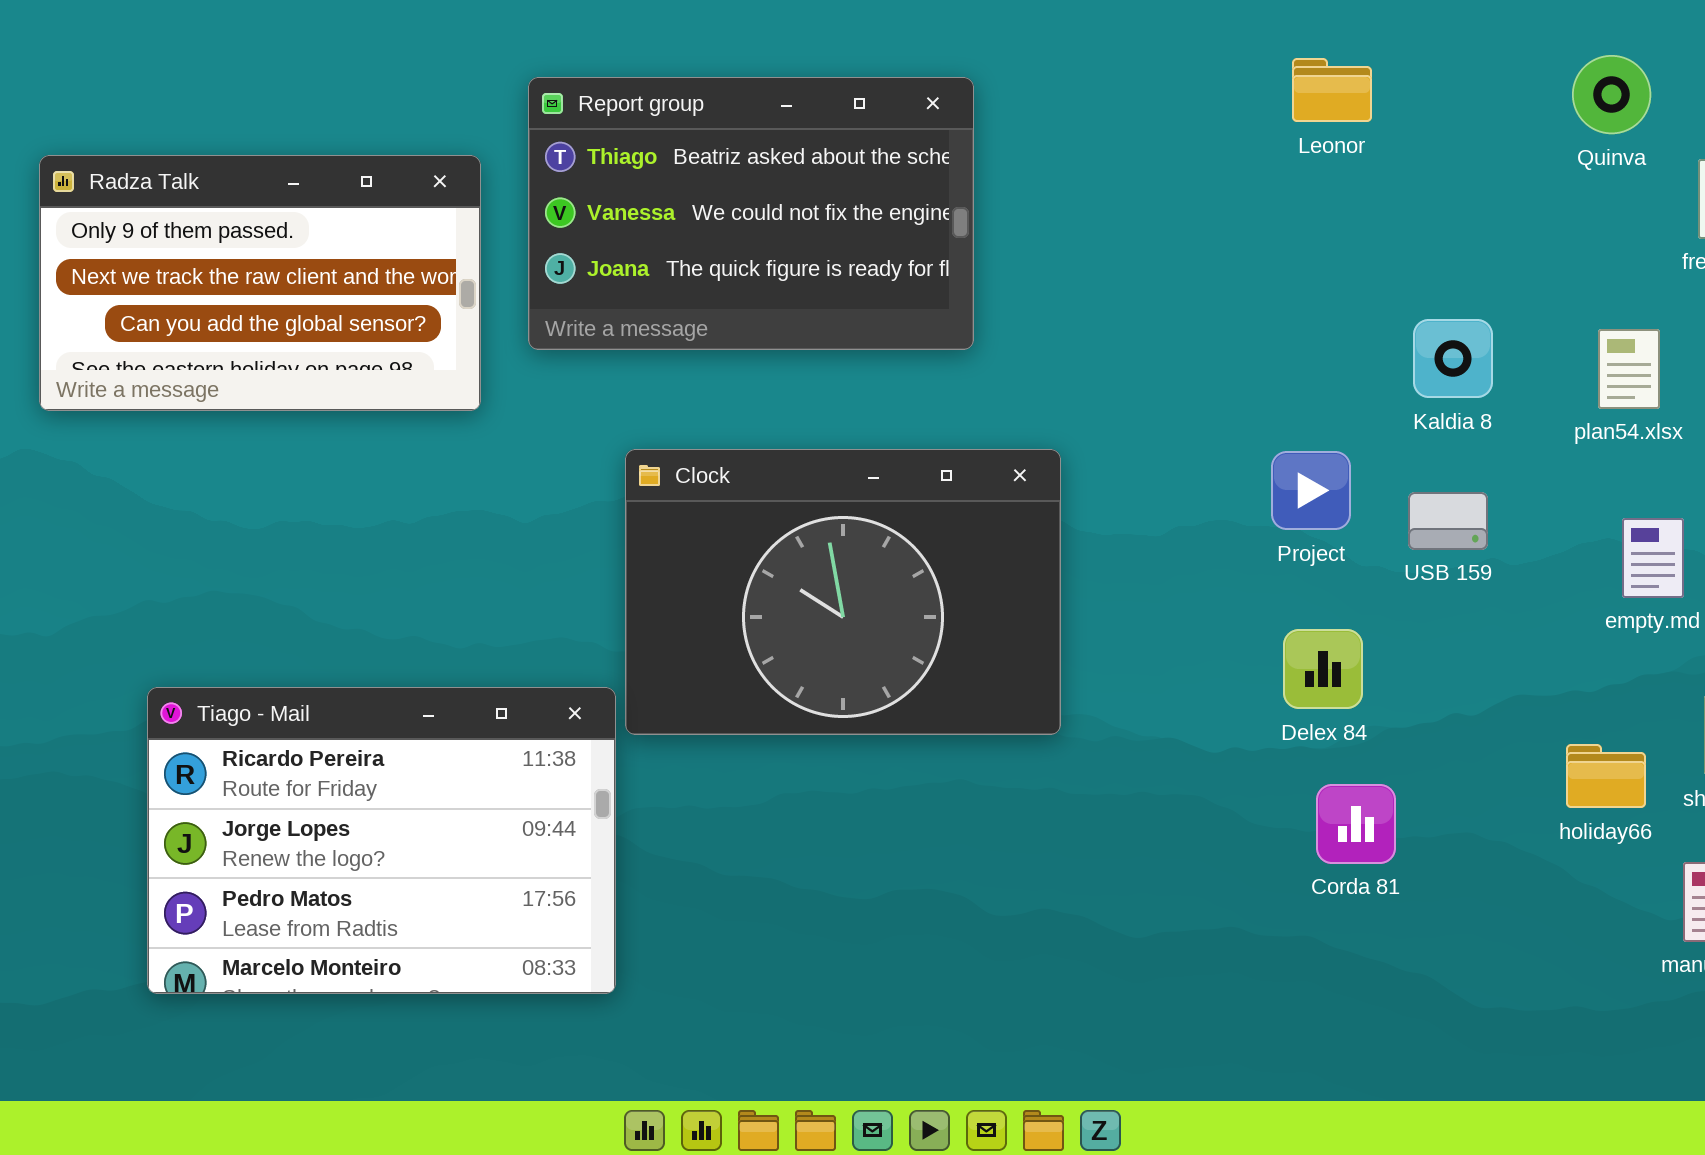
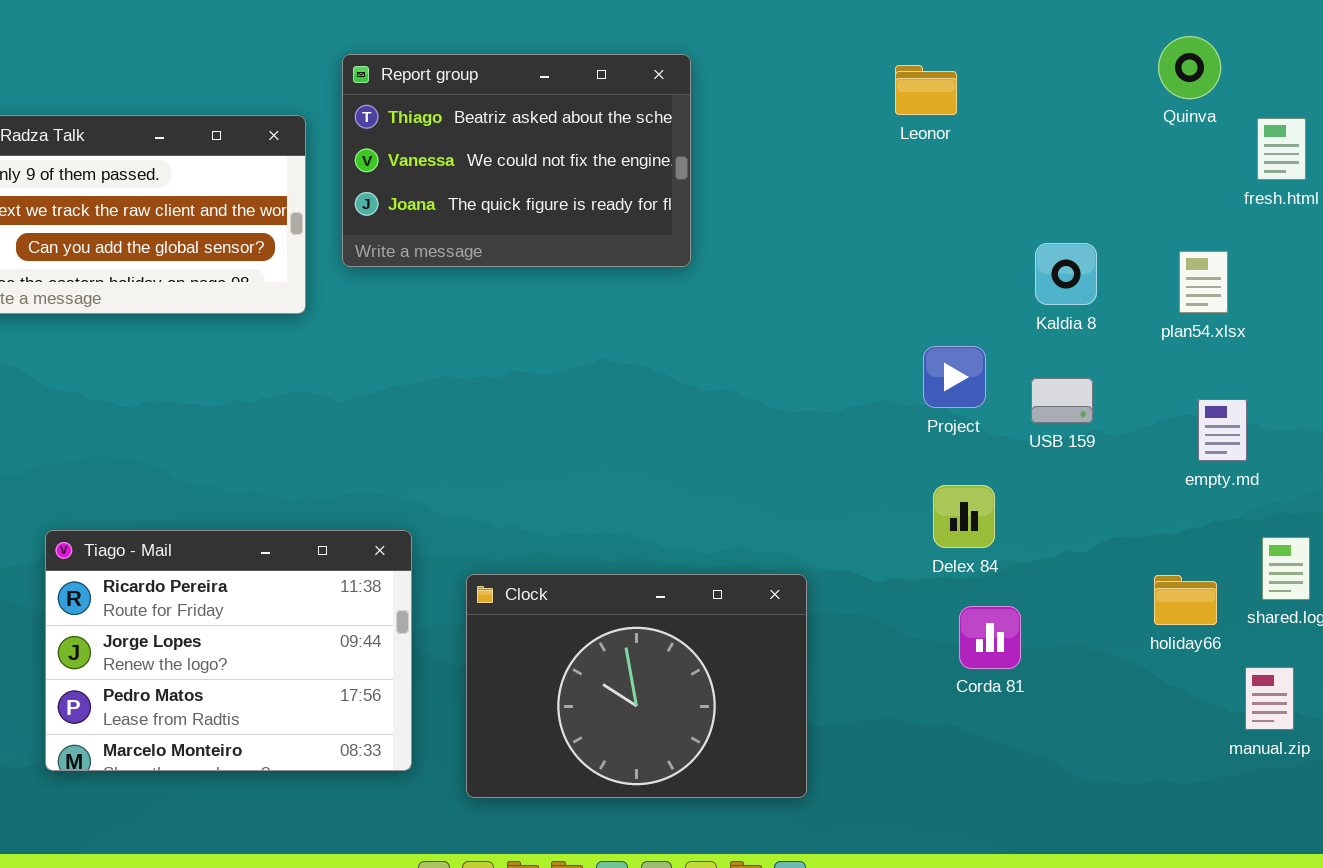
Leonor: [1292,58,1372,122] -> [895,65,957,115], moved
Clock: [625,449,1061,735] -> [466,574,807,798], moved

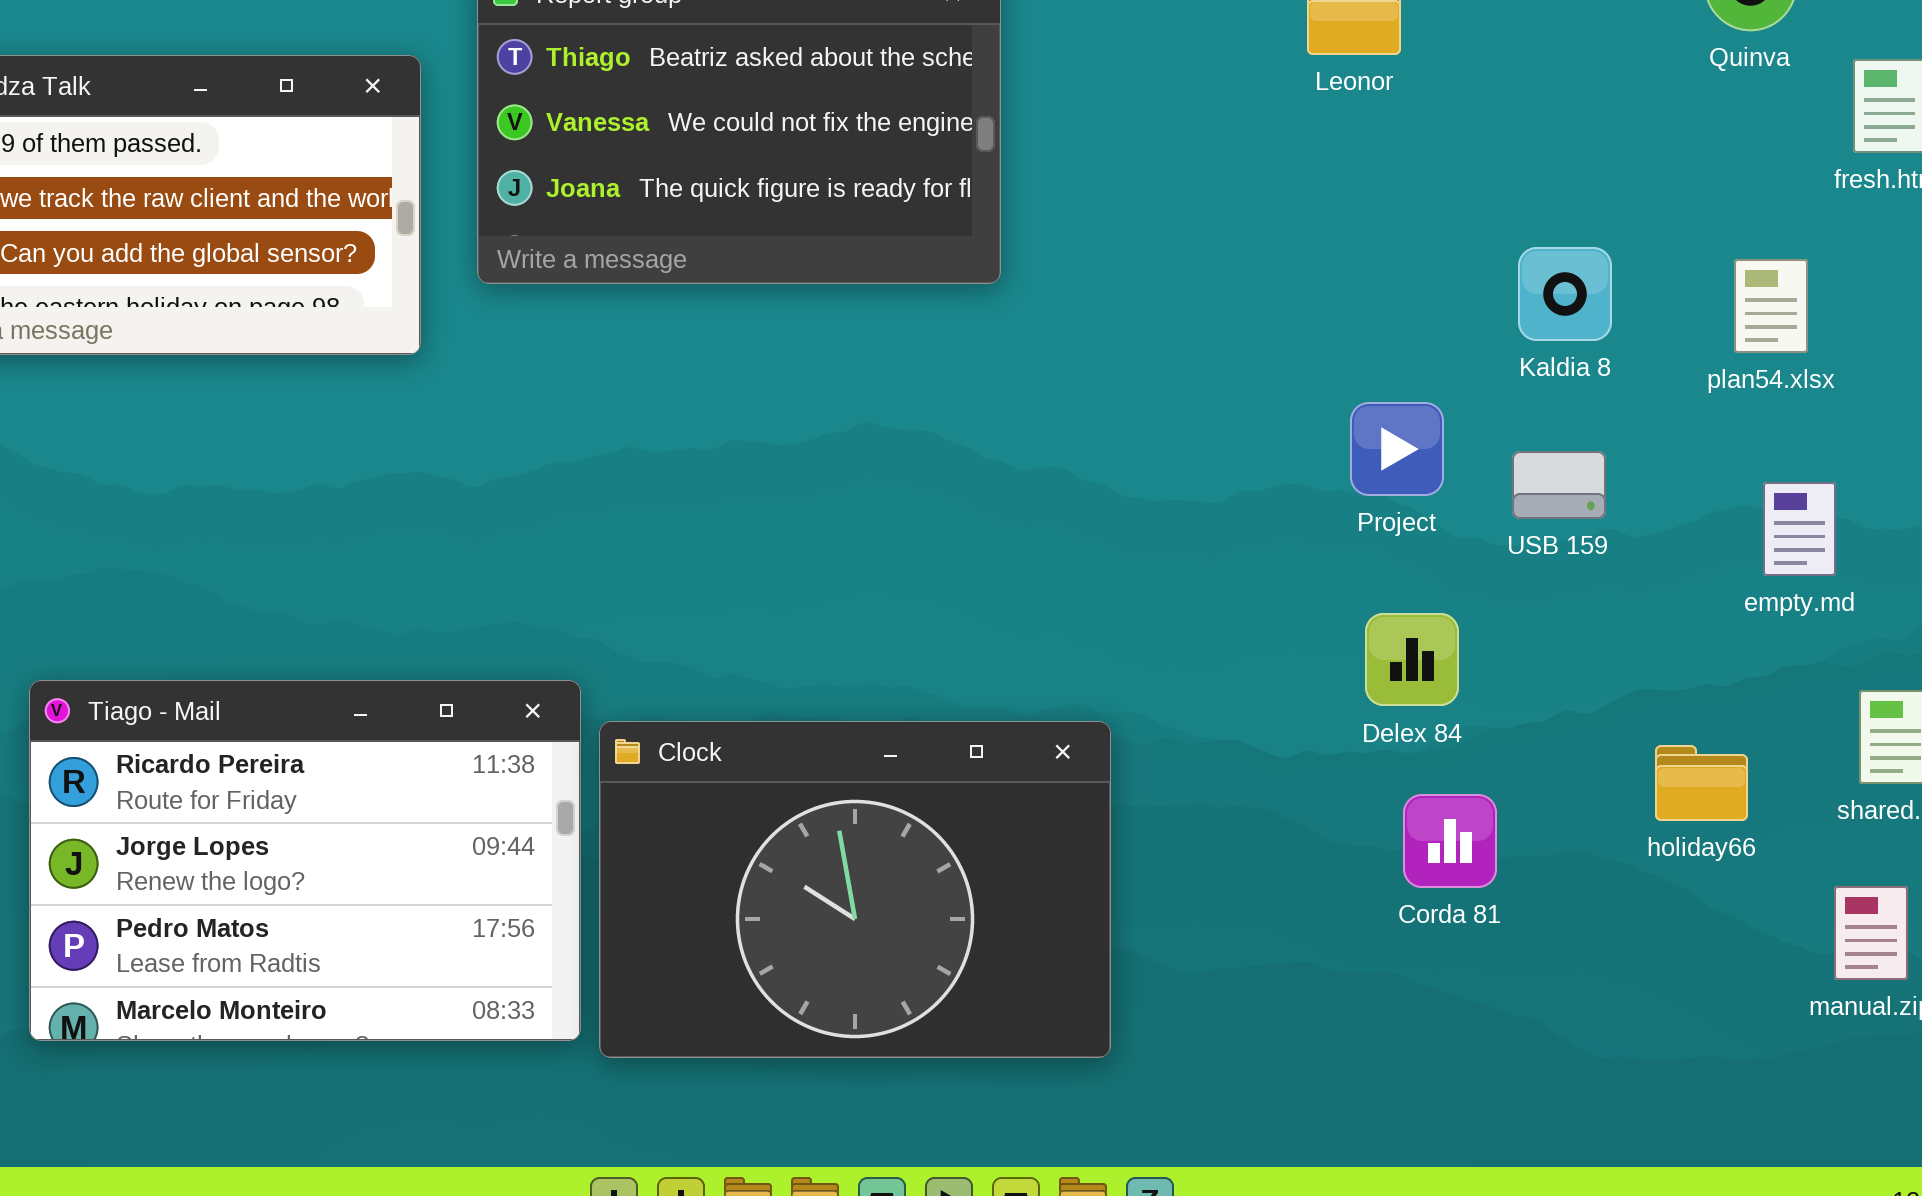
Clock: [466,574,807,798] -> [599,721,1111,1058], moved
holiday66: [1154,575,1217,625] -> [1655,745,1748,821], moved

